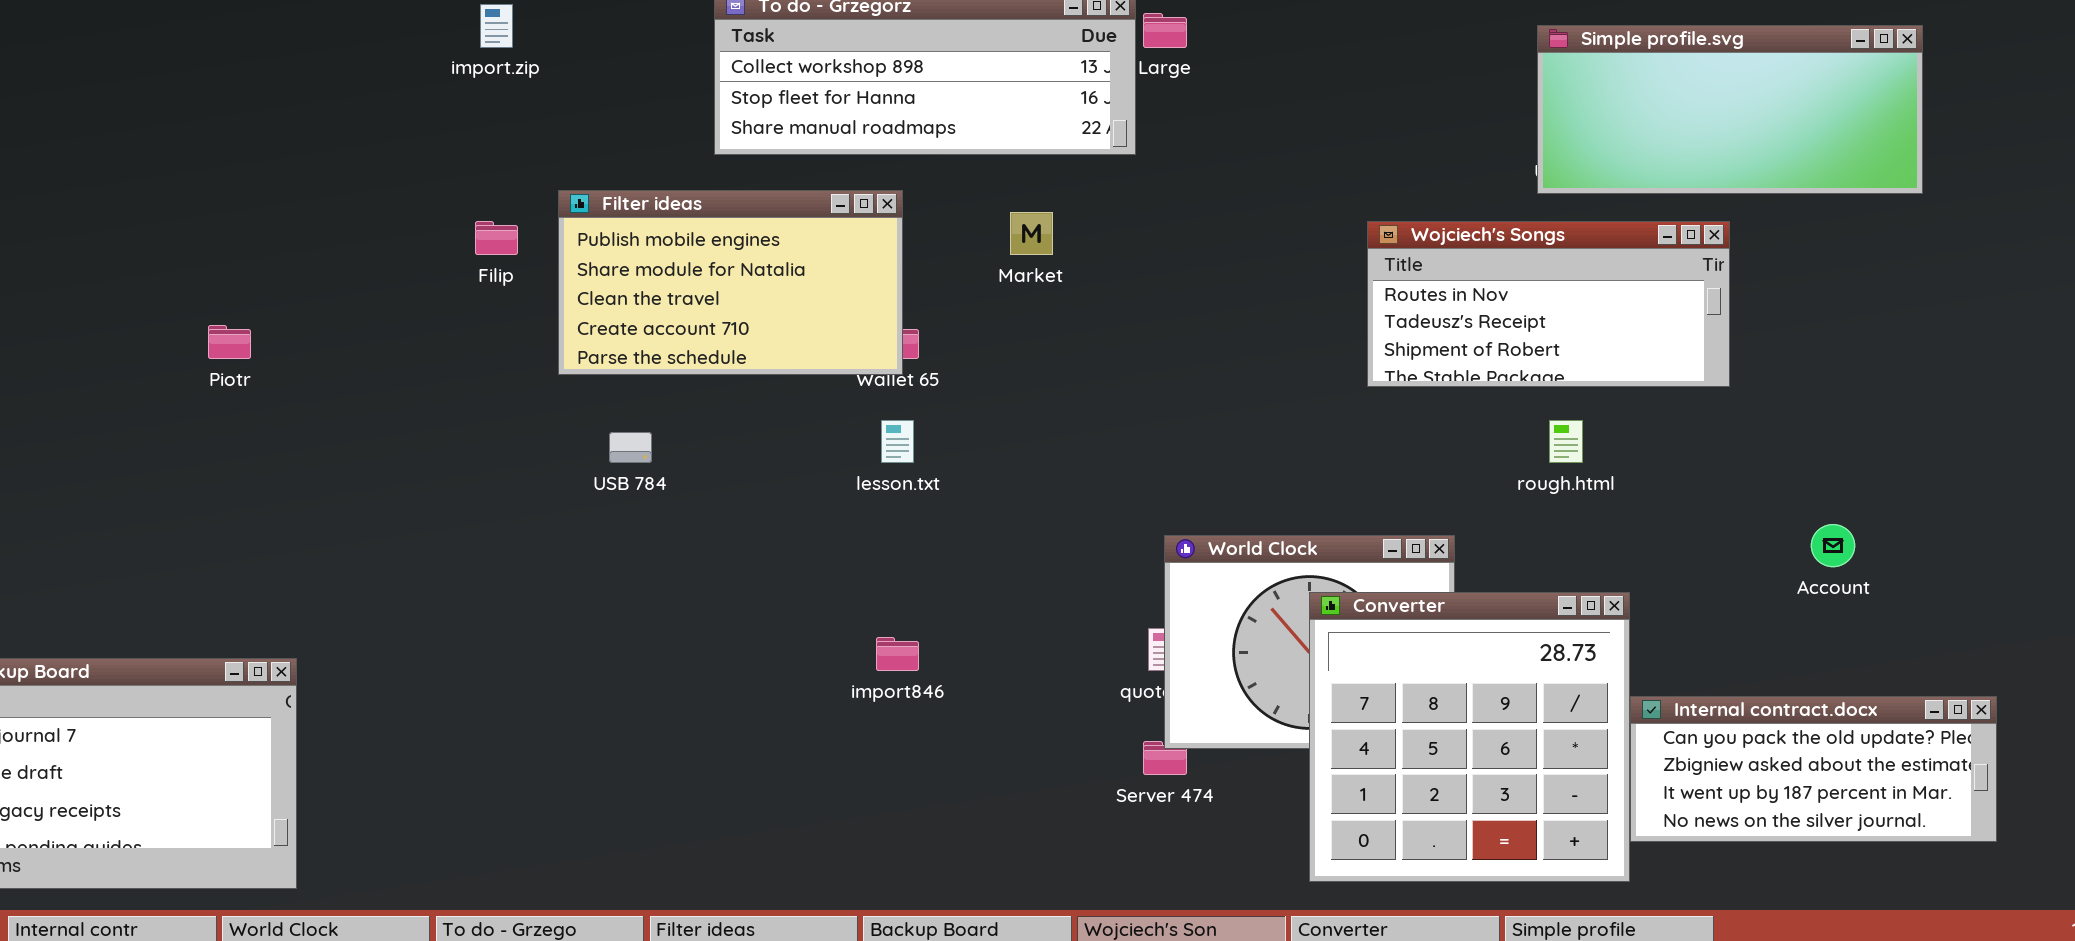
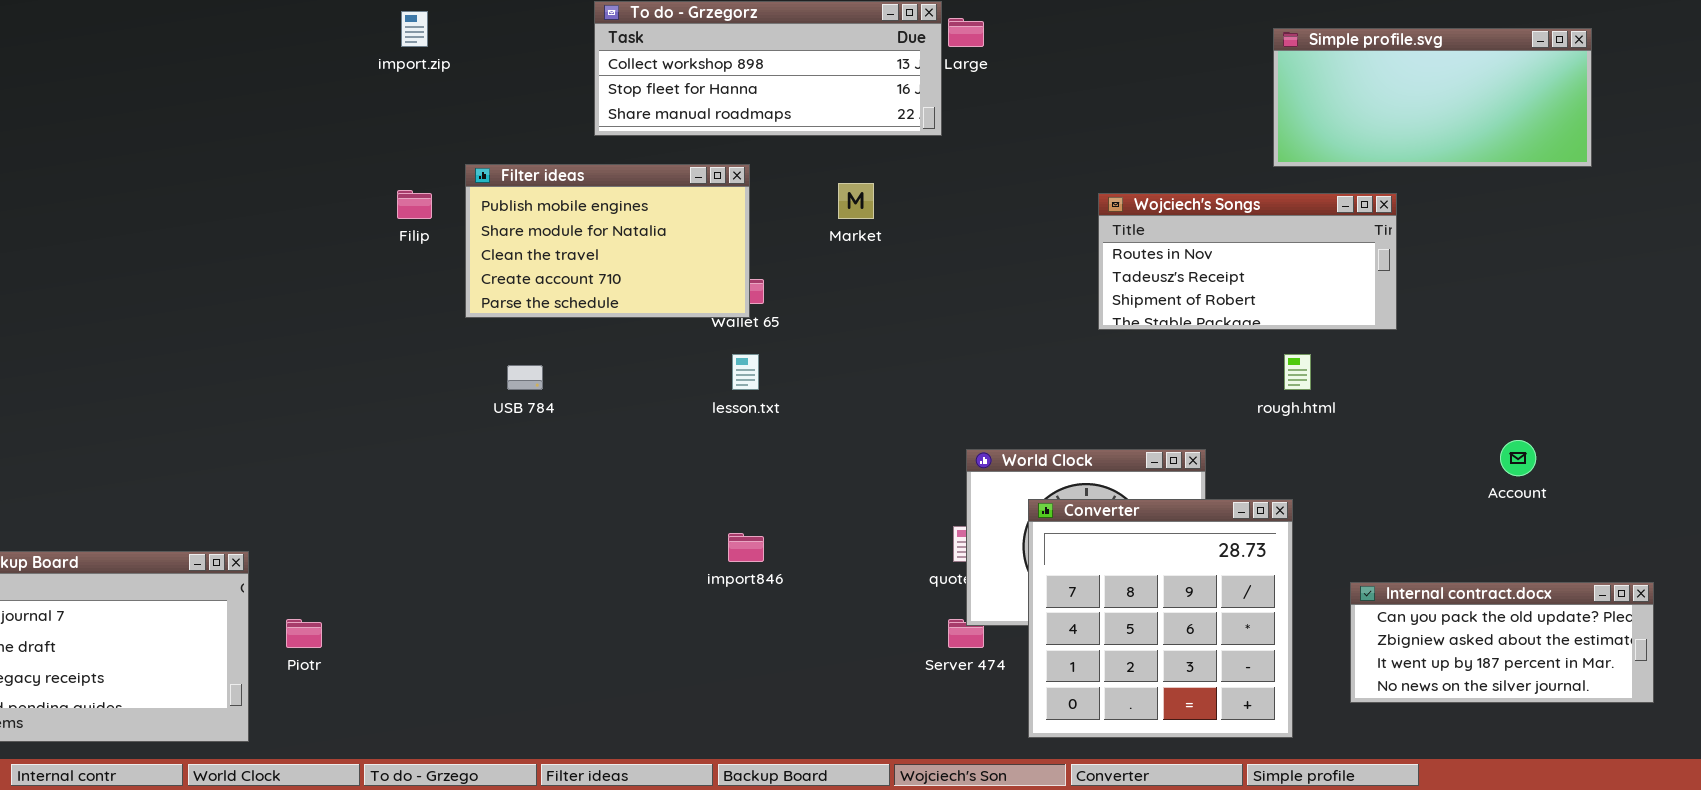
Wojciech's Songs: [1367,221,1730,387] -> [1098,193,1397,330], moved
Piotr: [208,325,251,359] -> [286,619,322,648], moved
Converter: [1309,592,1630,882] -> [1028,499,1293,738], moved

